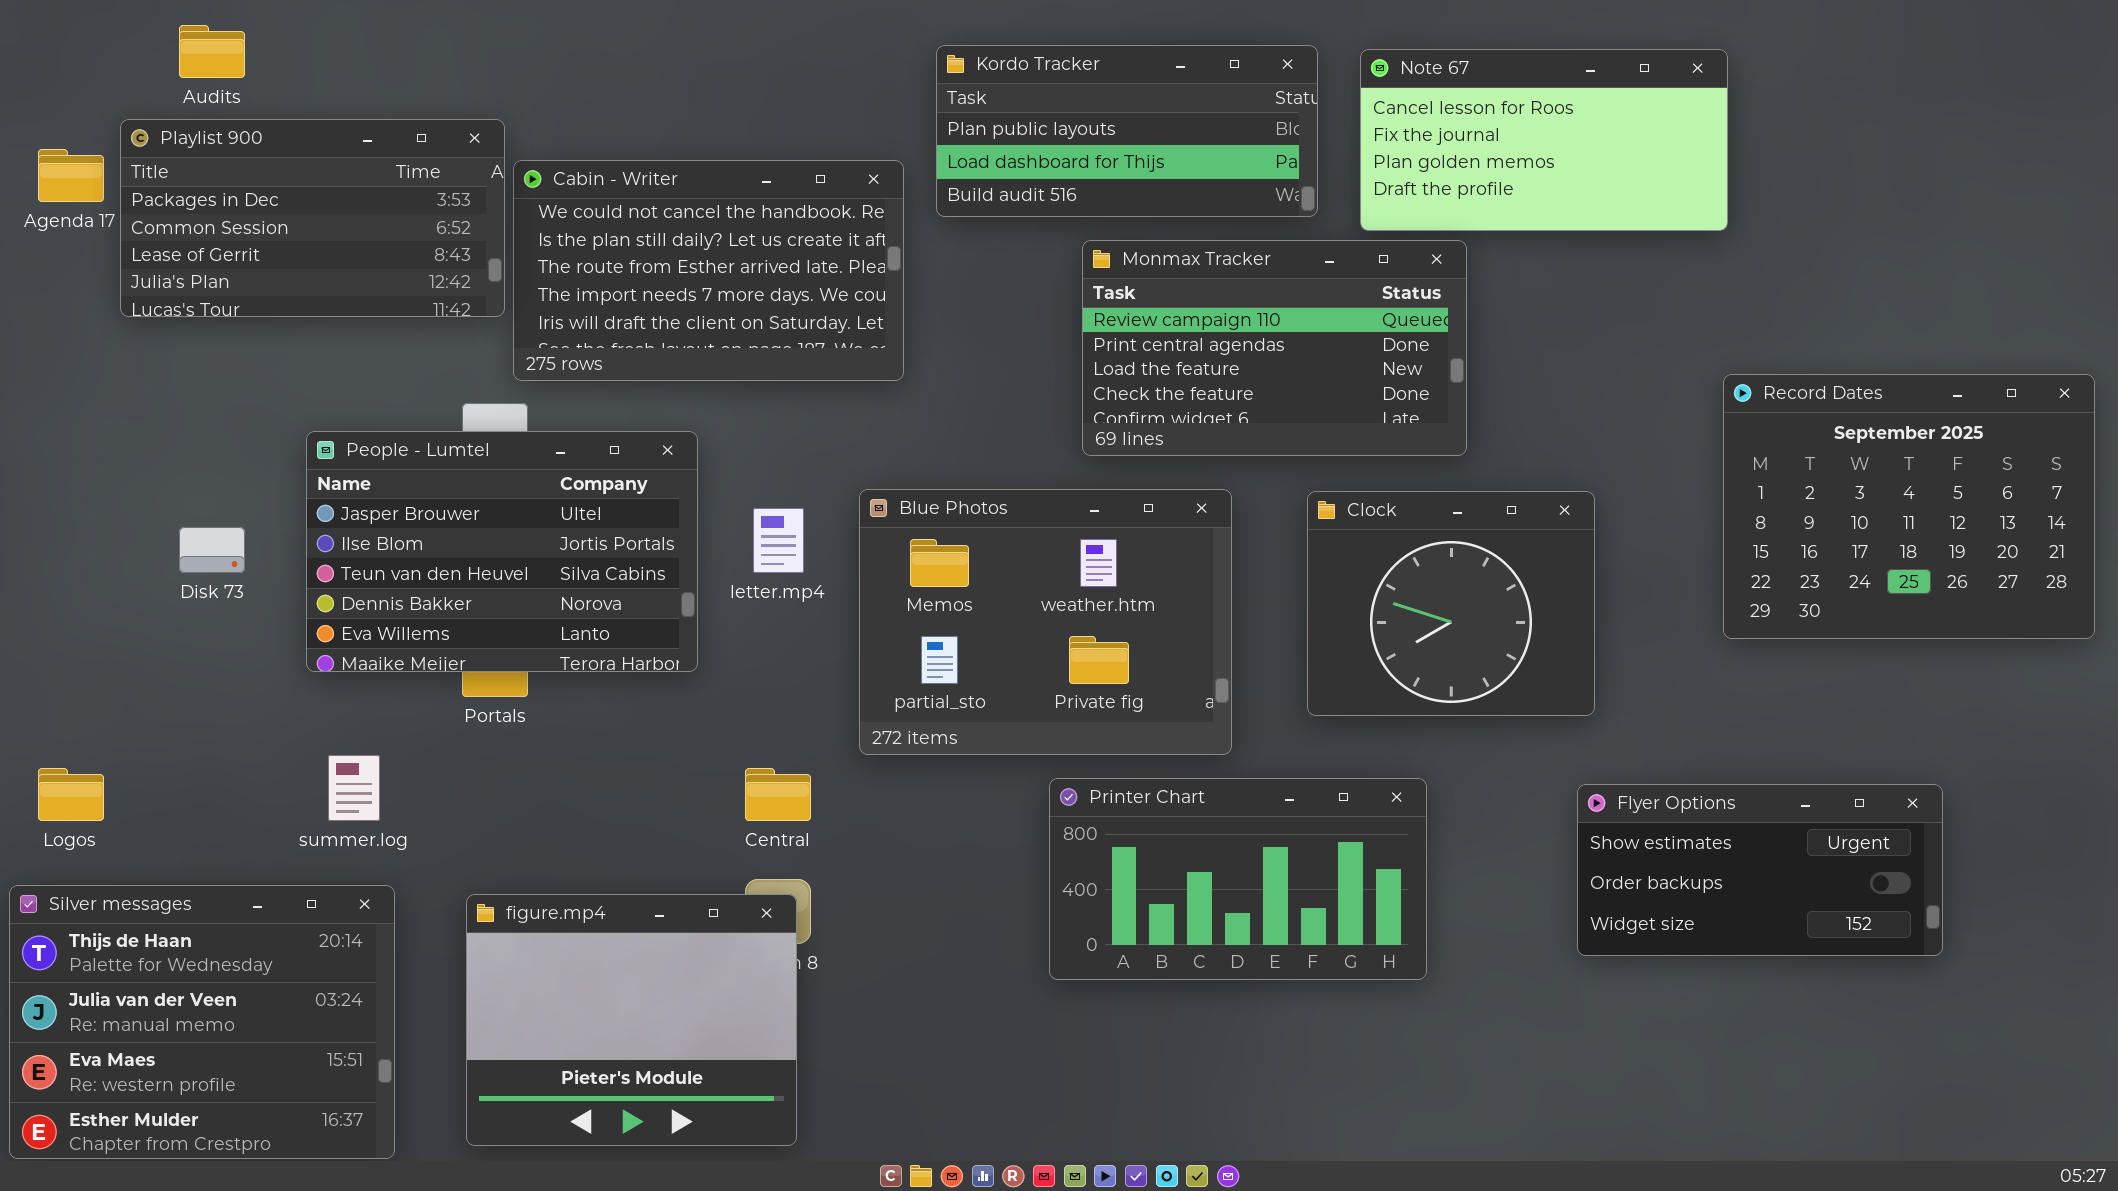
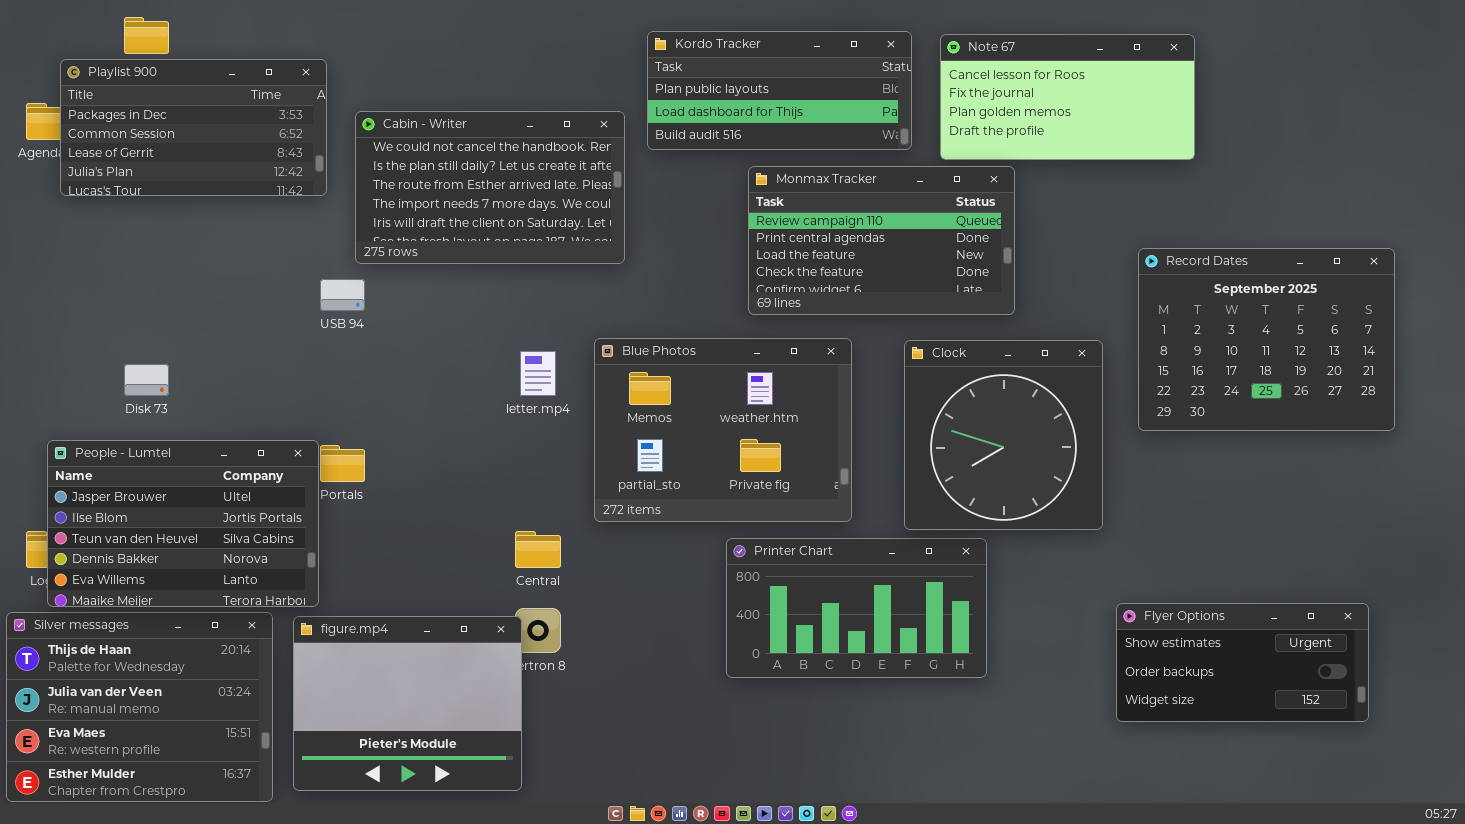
Playlist 900: [120,119,505,317] -> [60,59,327,196], moved
Record Dates: [1723,374,2095,639] -> [1138,248,1395,431], moved
People - Lumtel: [306,431,698,672] -> [47,440,319,607], moved
Clock: [1307,491,1595,716] -> [904,340,1103,530], resized
Flyer Options: [1577,784,1943,956] -> [1116,603,1369,722], moved
figure.mp4: [466,894,797,1146] -> [293,616,522,791], moved

